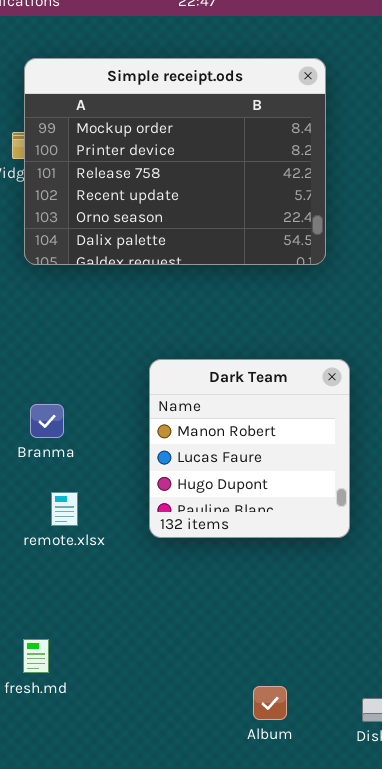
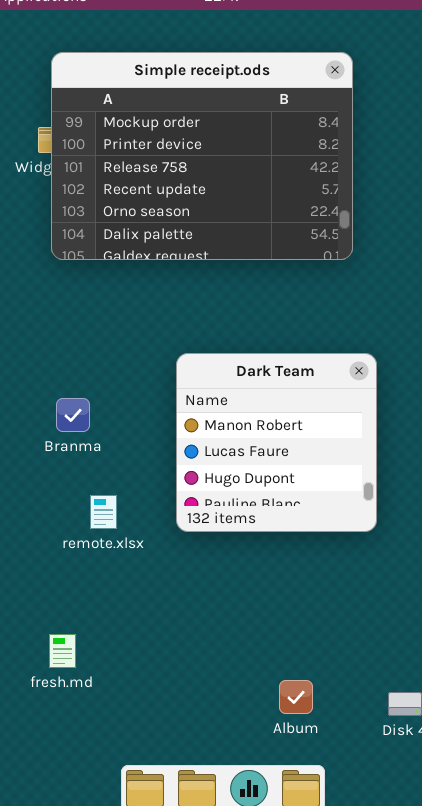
remote.xlsx: [51,492,78,526] -> [90,495,117,529], moved

